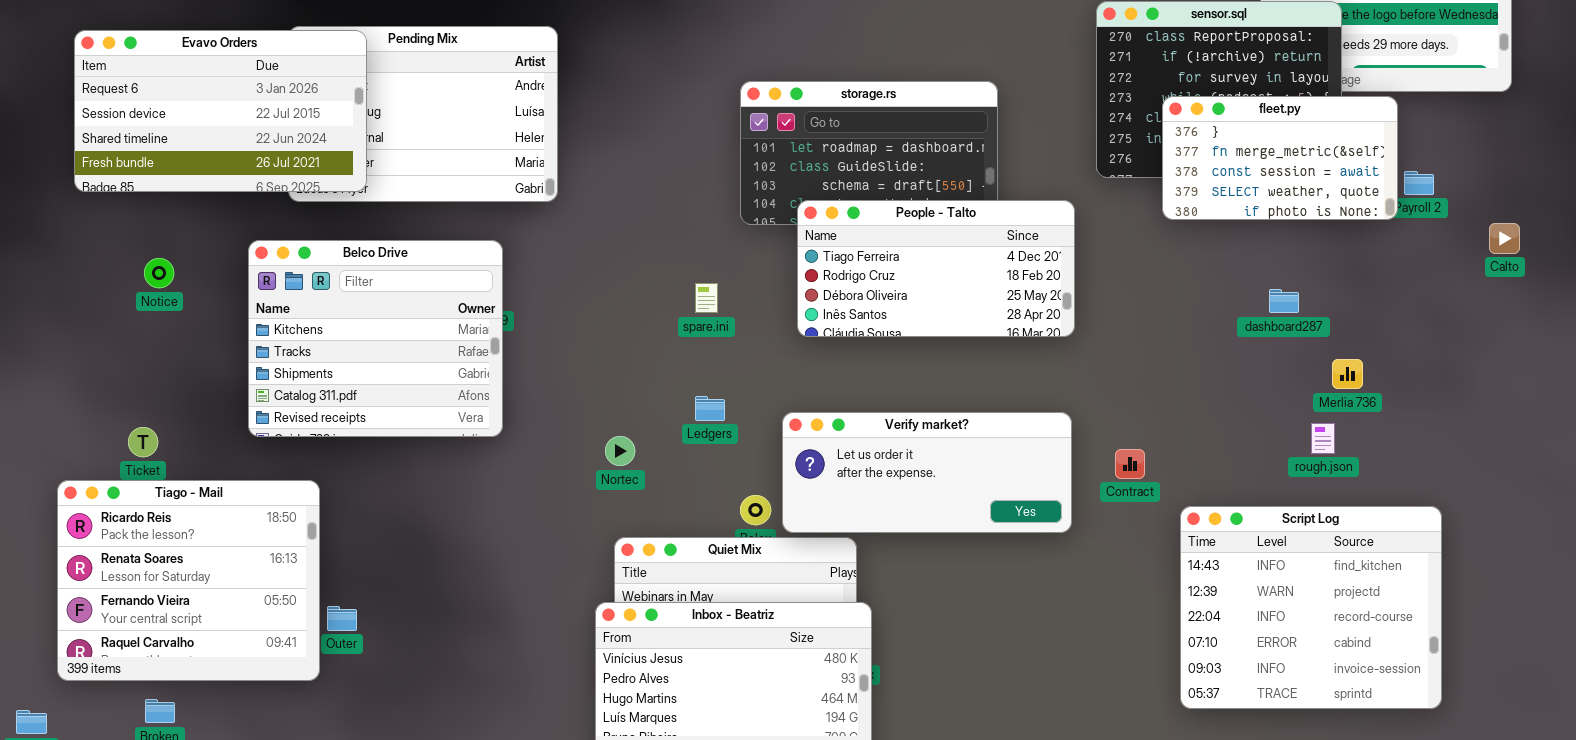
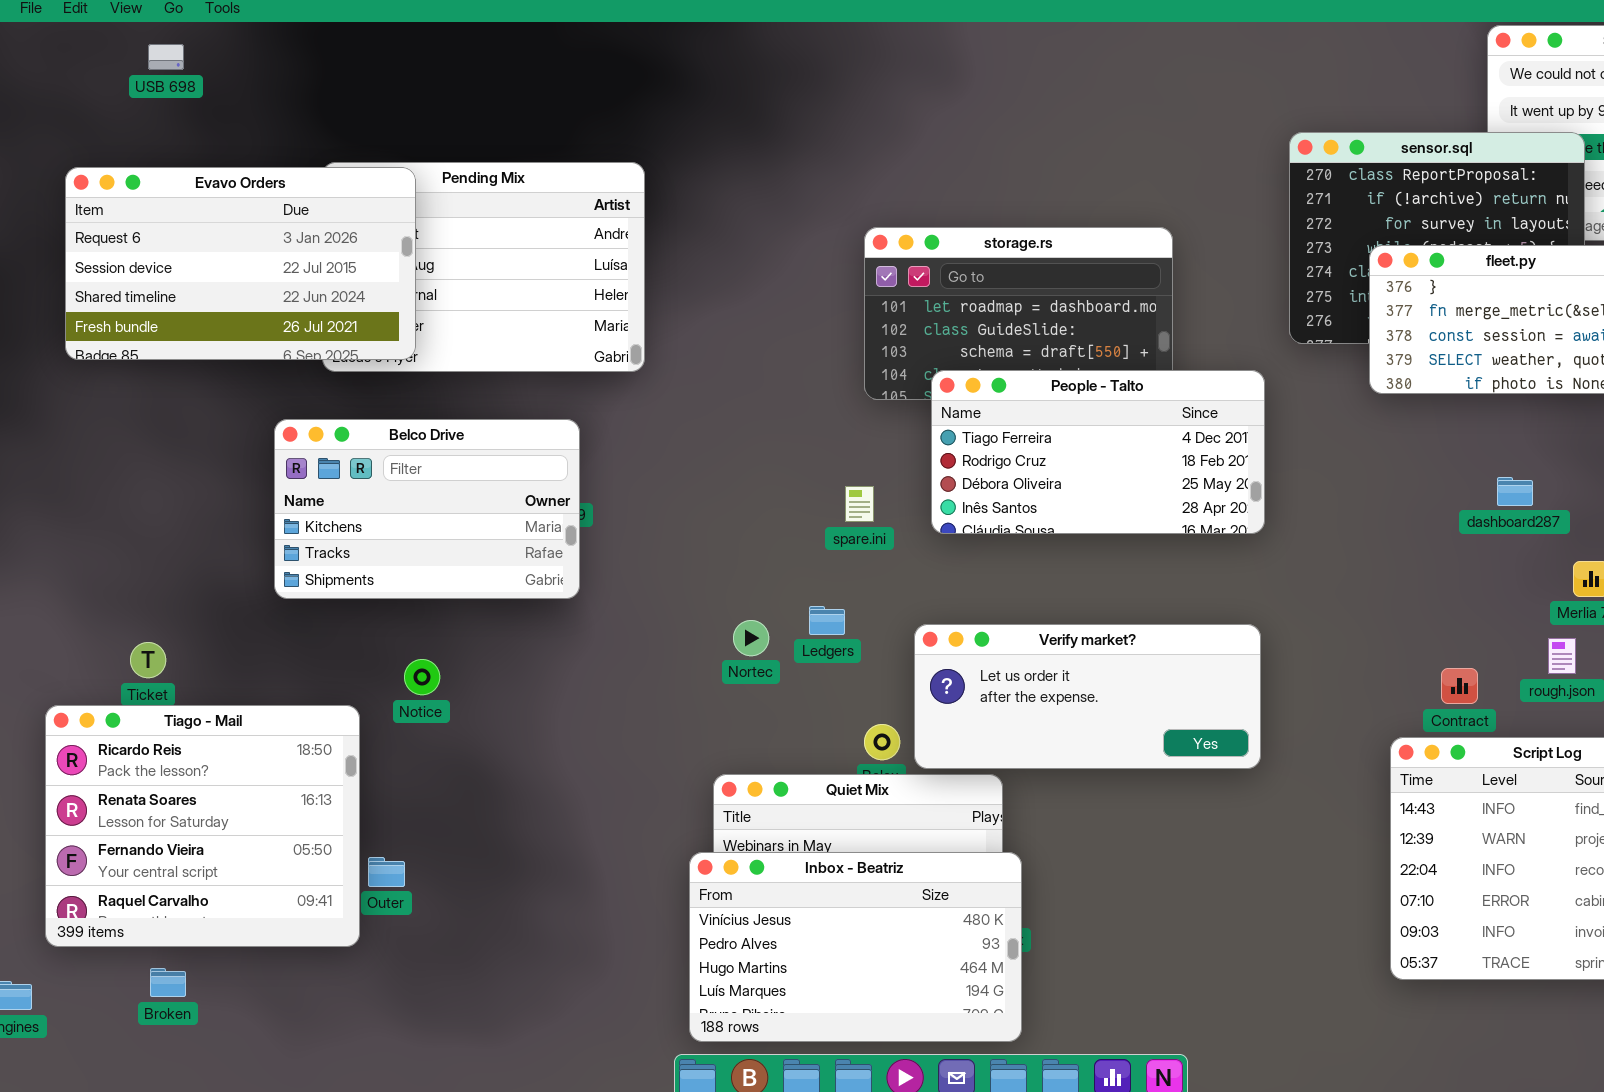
Belco Drive: [248,240,503,437] -> [274,419,580,599], resized
Notice: [144,258,174,288] -> [404,659,440,695], moved
spare.ini: [695,283,718,313] -> [845,486,874,522], moved
Nortec: [605,436,635,466] -> [733,620,769,656], moved
Contract: [1115,449,1145,479] -> [1441,668,1478,704], moved

